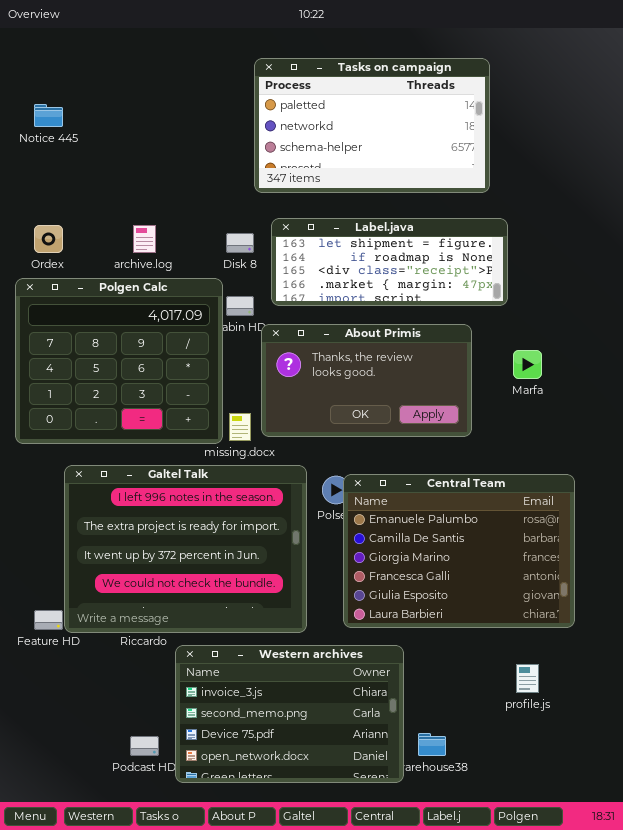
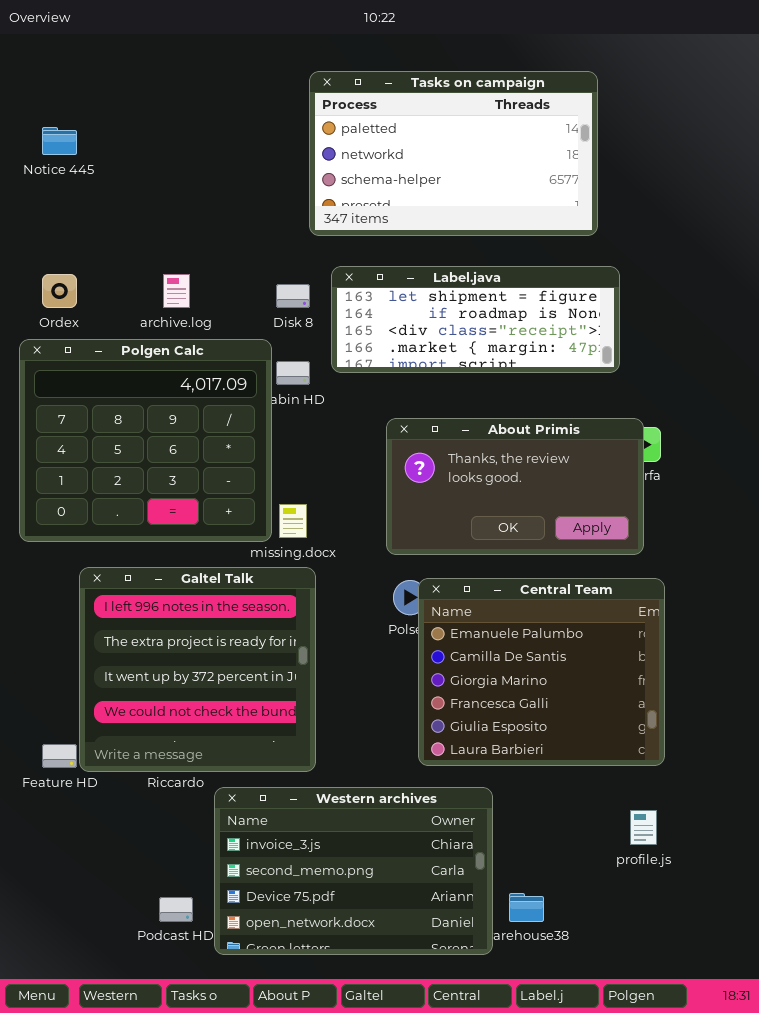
About Primis: [261,324,472,437] -> [386,418,644,555], moved
Galtel Talk: [64,465,307,633] -> [79,567,316,772], resized
Central Team: [343,474,575,628] -> [418,578,665,766], resized

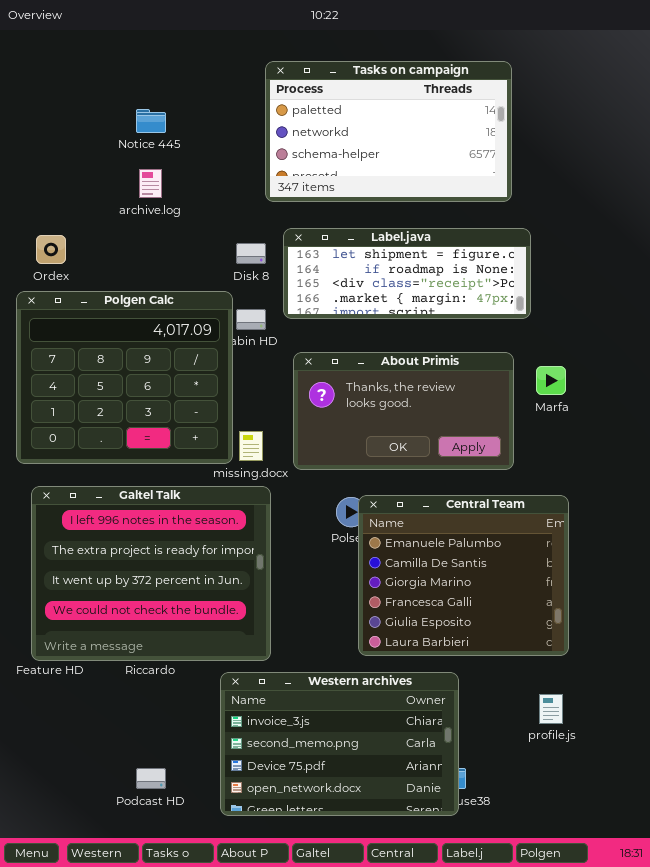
Notice 445: [42,127,77,155] -> [136,109,166,133], moved
archive.log: [163,274,190,308] -> [139,169,162,198], moved
About Primis: [386,418,644,555] -> [293,352,514,470], moved
Galtel Talk: [79,567,316,772] -> [31,486,271,661], resized
Western archives: [214,787,493,955] -> [220,672,459,816], moved

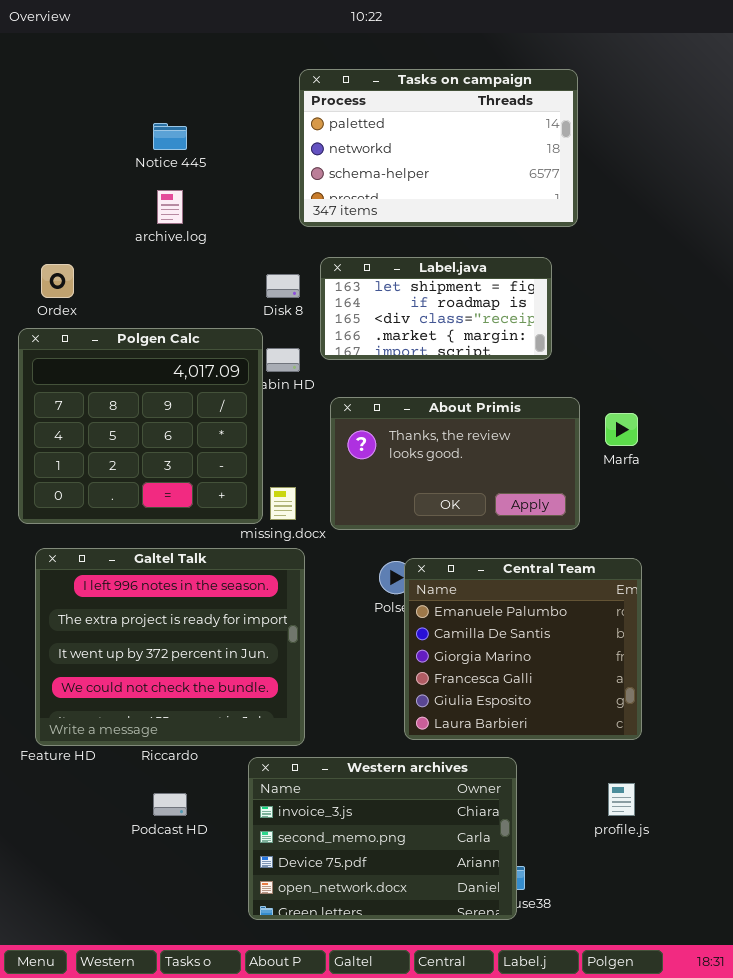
Label.java: [283,228,531,319] -> [320,257,552,360], resized
Podcast HD: [136,768,166,789] -> [153,793,187,816], moved

